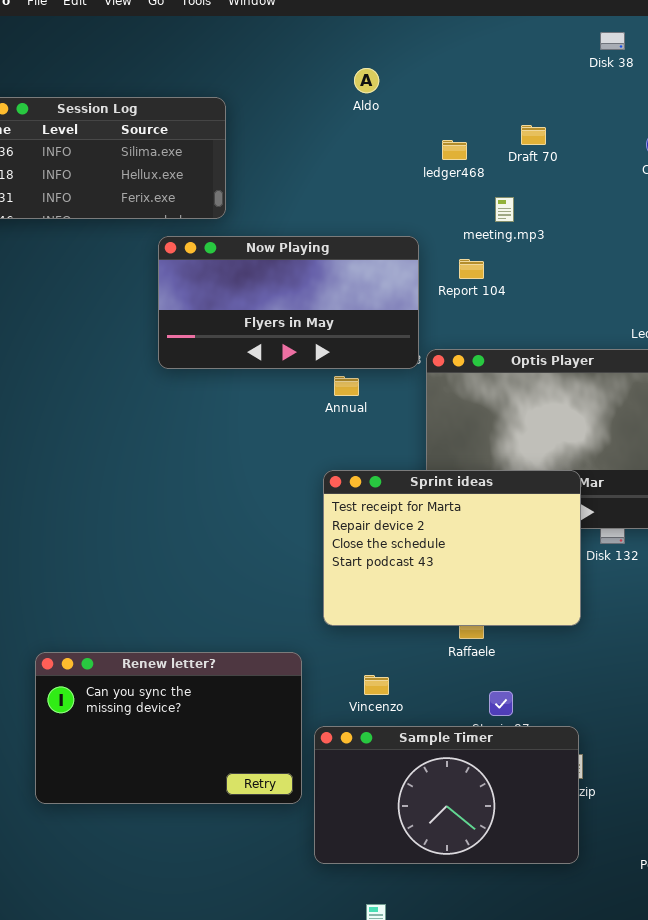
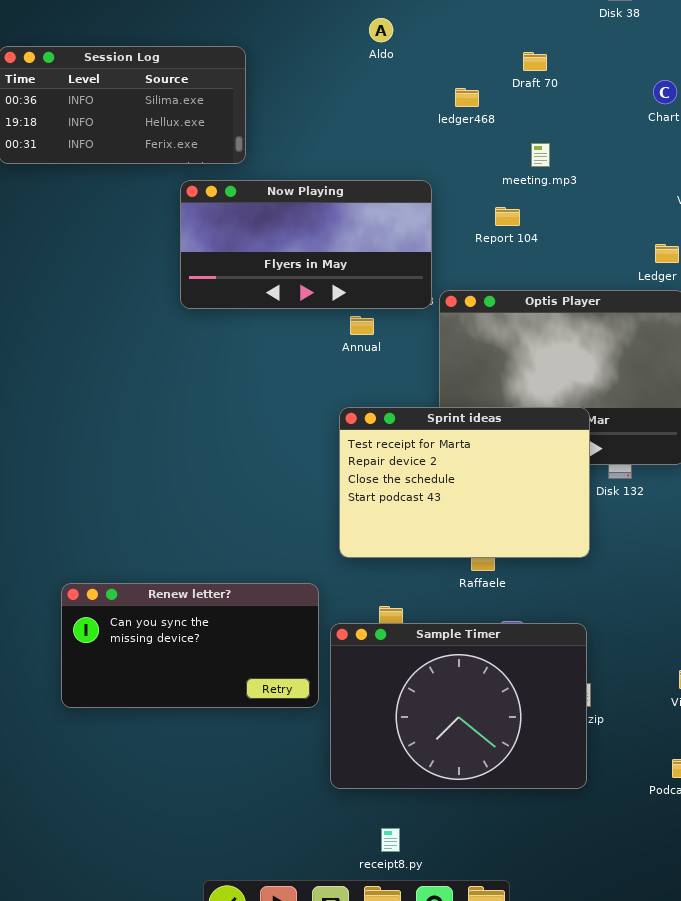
Draft 70: [521,125,546,145] -> [523,52,547,71], moved
meeting.mp3: [495,197,514,222] -> [531,143,550,167], moved
Report 104: [459,259,484,279] -> [495,207,520,226], moved
Renew letter?: [35,652,302,804] -> [61,583,319,708], resized
Sample Timer: [314,726,579,864] -> [330,623,587,789], resized

